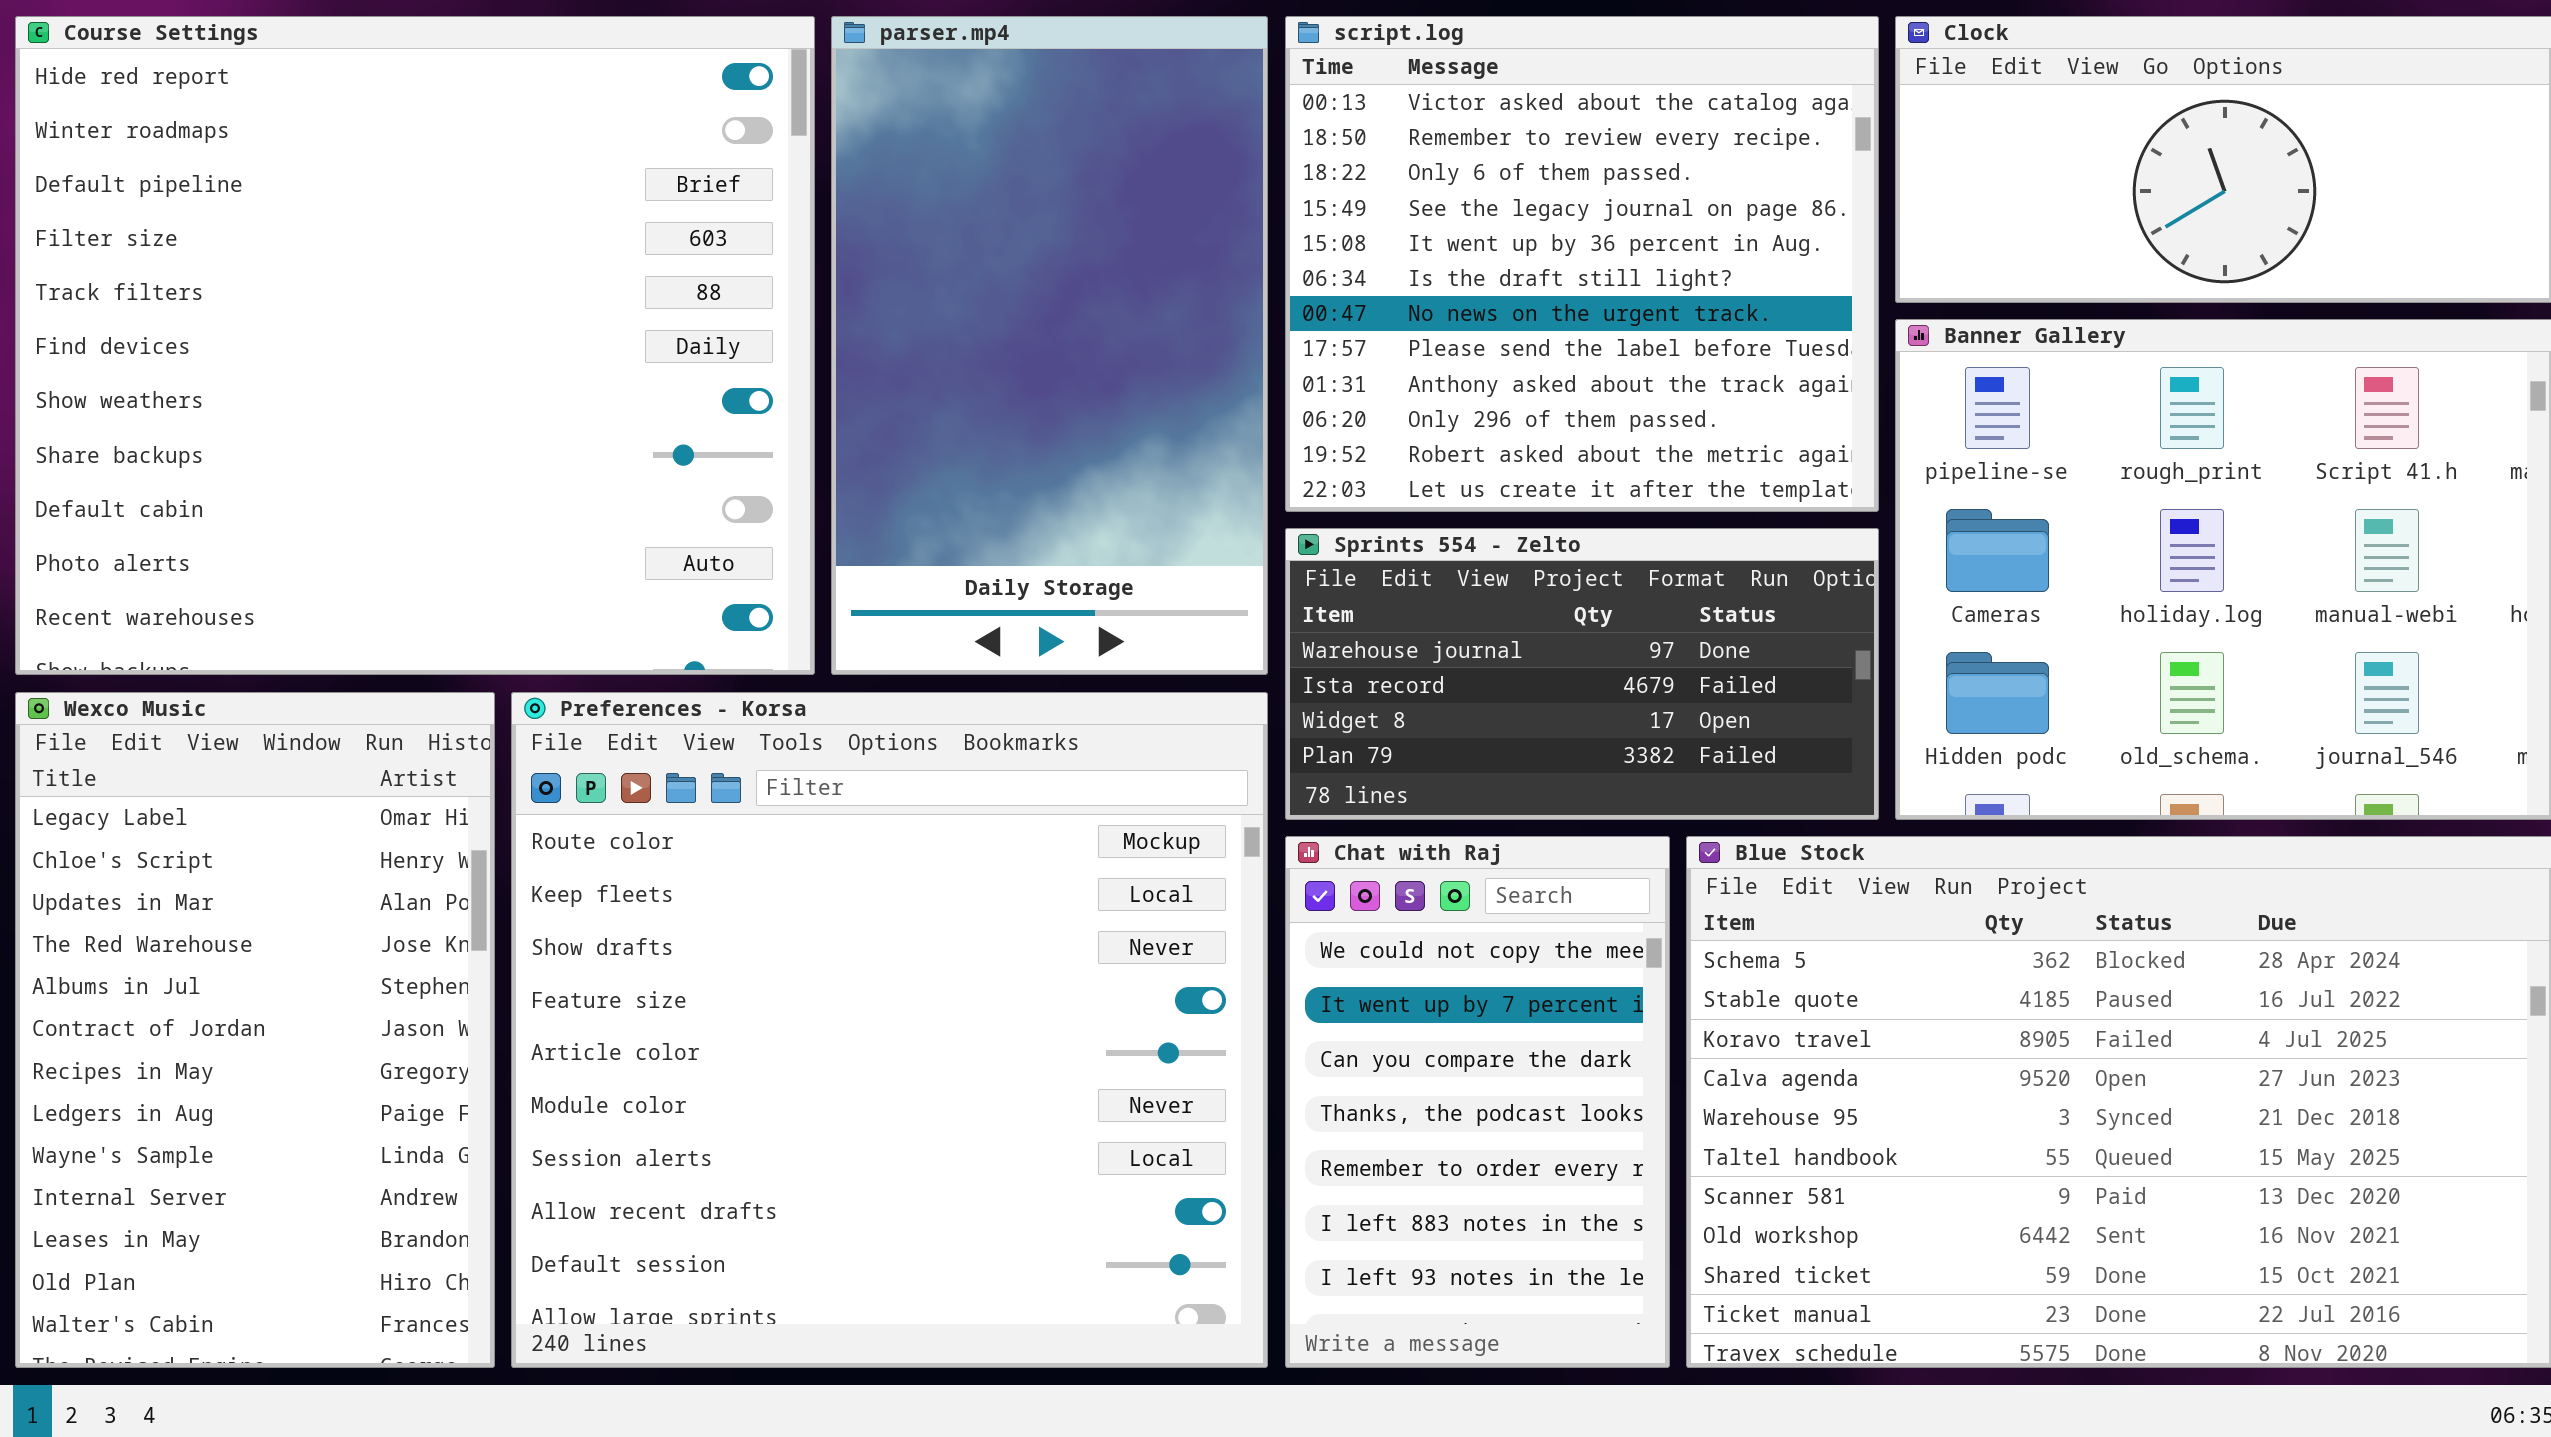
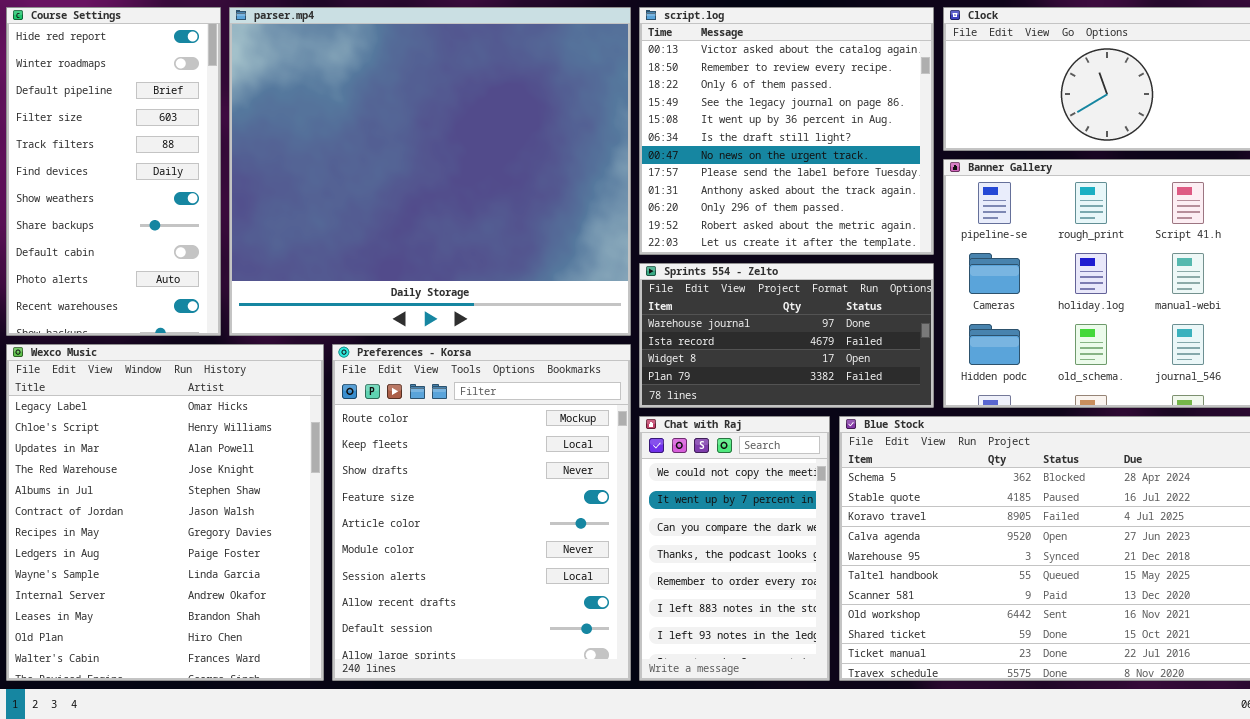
Course Settings: [15,16,815,675] -> [6,7,221,336], resized
parser.mp4: [831,16,1268,675] -> [229,7,631,336], resized
Wexco Music: [15,692,495,1368] -> [6,344,324,681], resized
Preferences - Korsa: [511,692,1268,1368] -> [332,344,631,681], resized

